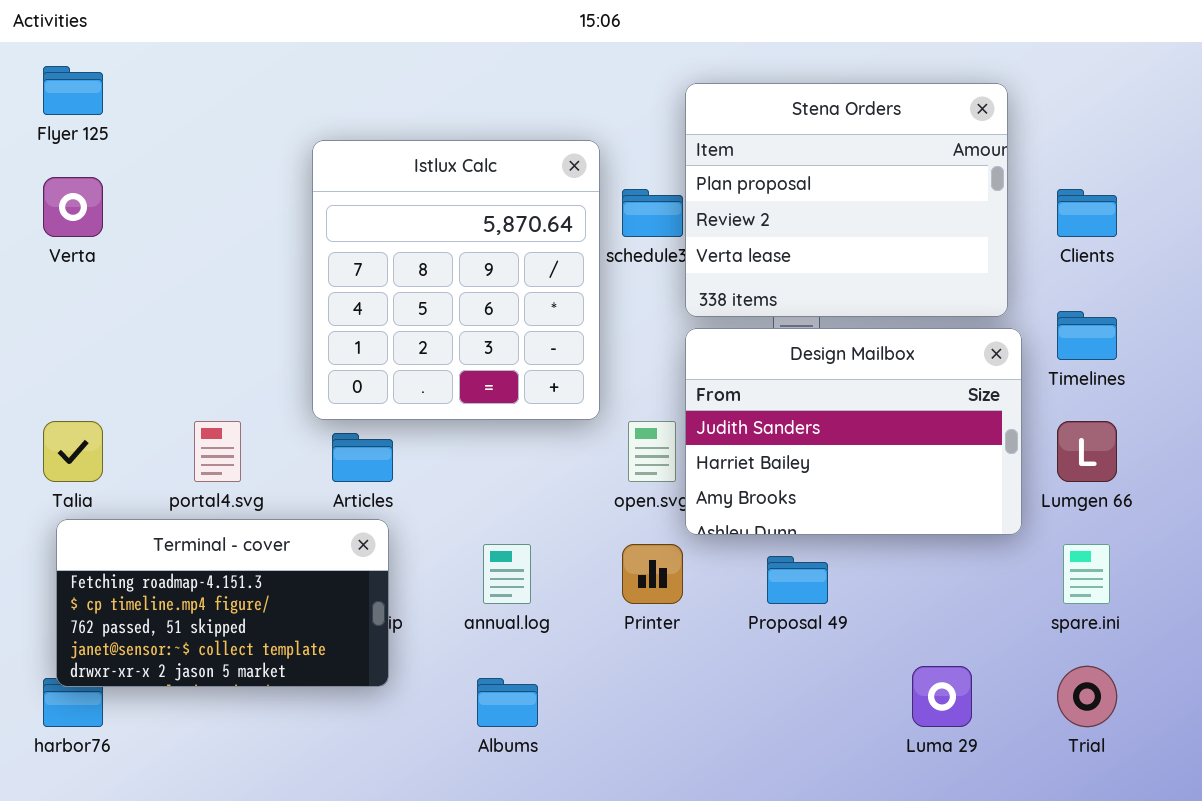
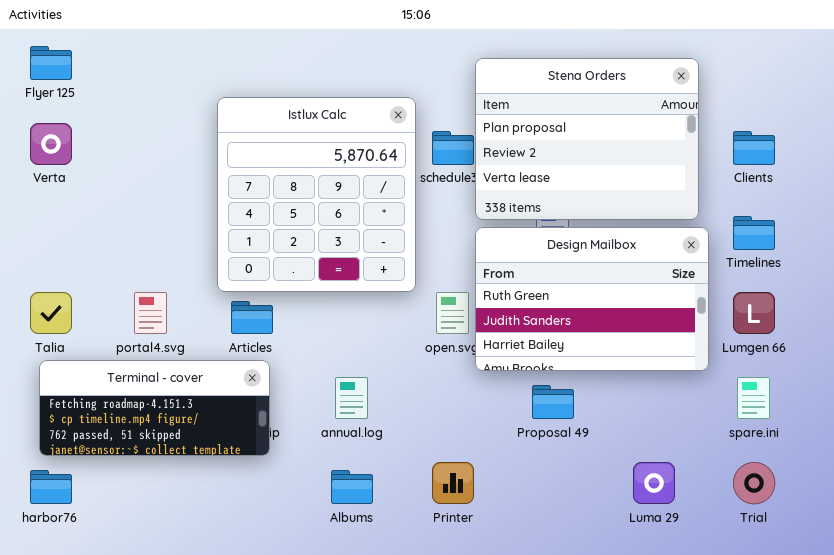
Design Mailbox: [685,328,1022,535] -> [475,227,709,371], scrolled up 1 row
Terminal - cover: [56,519,389,687] -> [39,360,270,456], resized
Printer: [622,544,683,604] -> [432,462,474,504], moved

